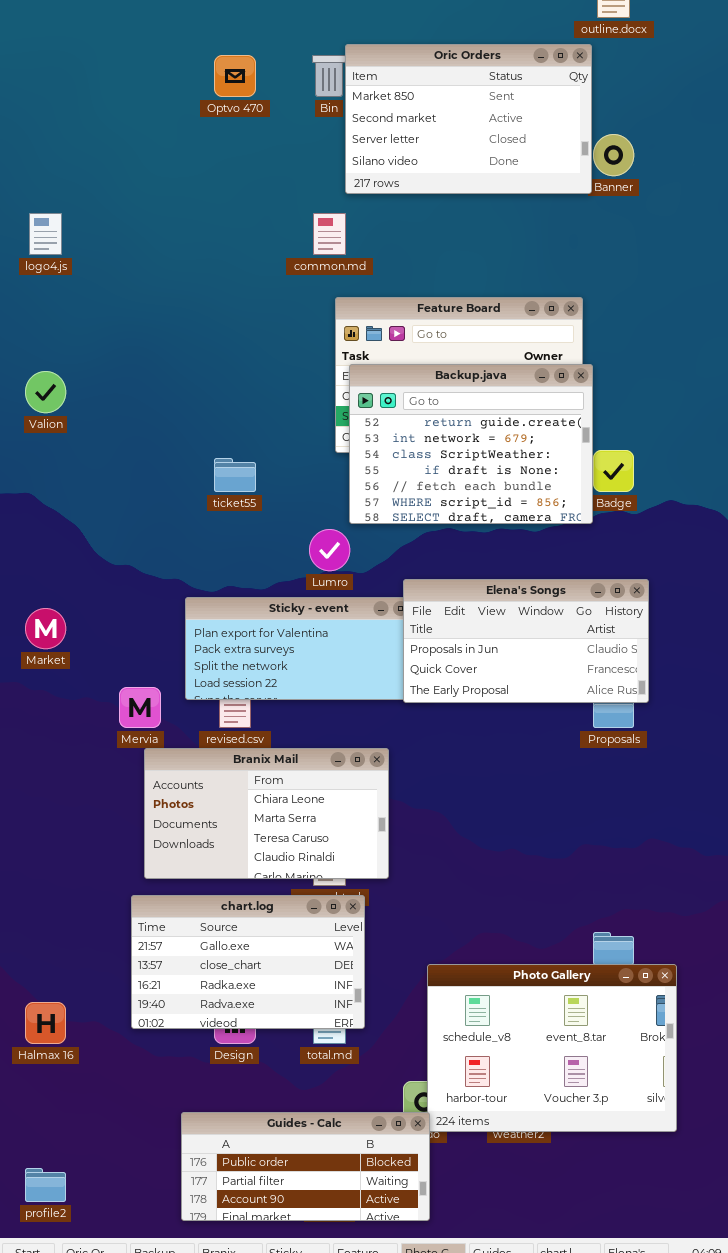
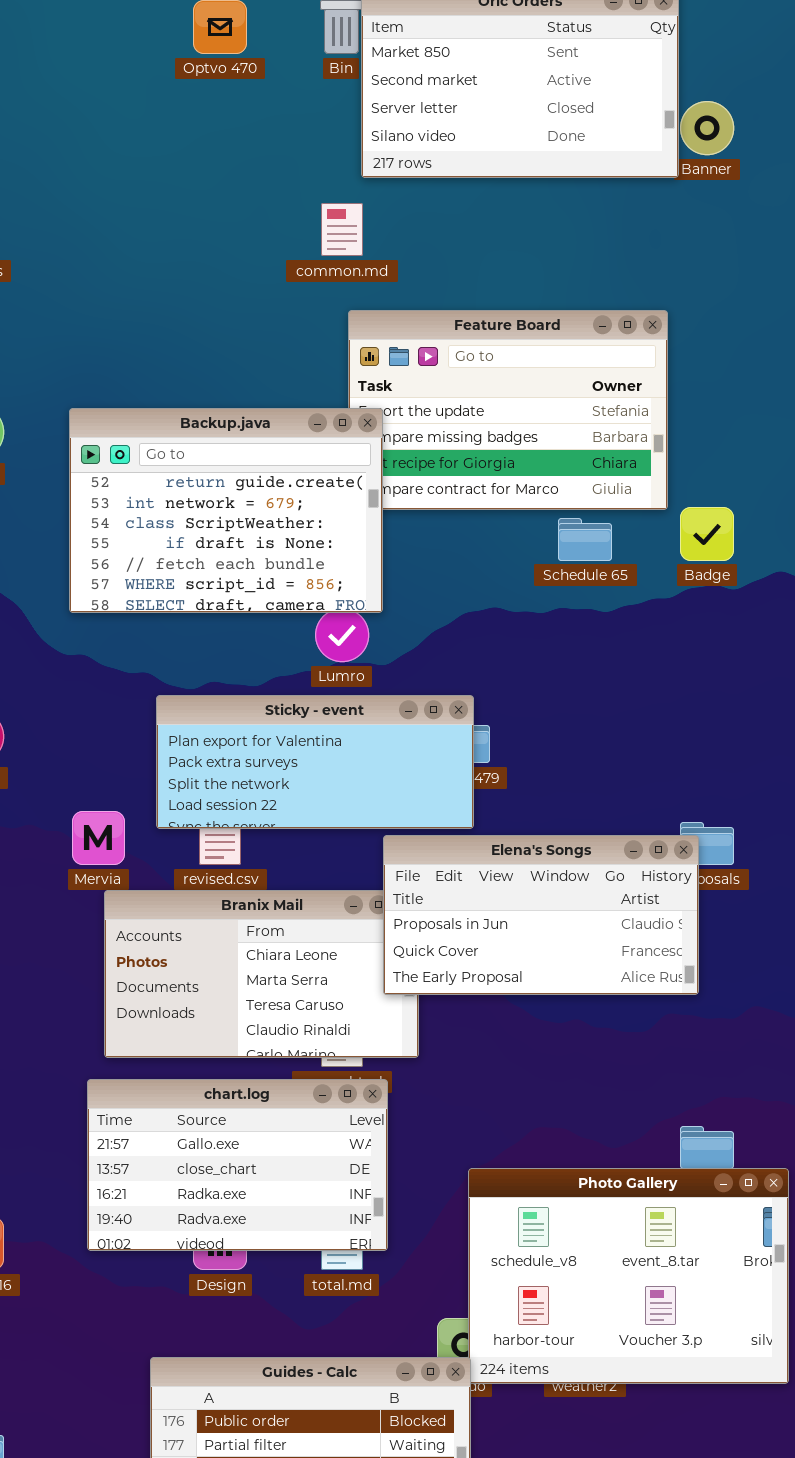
Backup.java: [349,364,593,524] -> [69,408,383,613], moved
Elena's Songs: [403,579,649,703] -> [383,835,699,995], moved

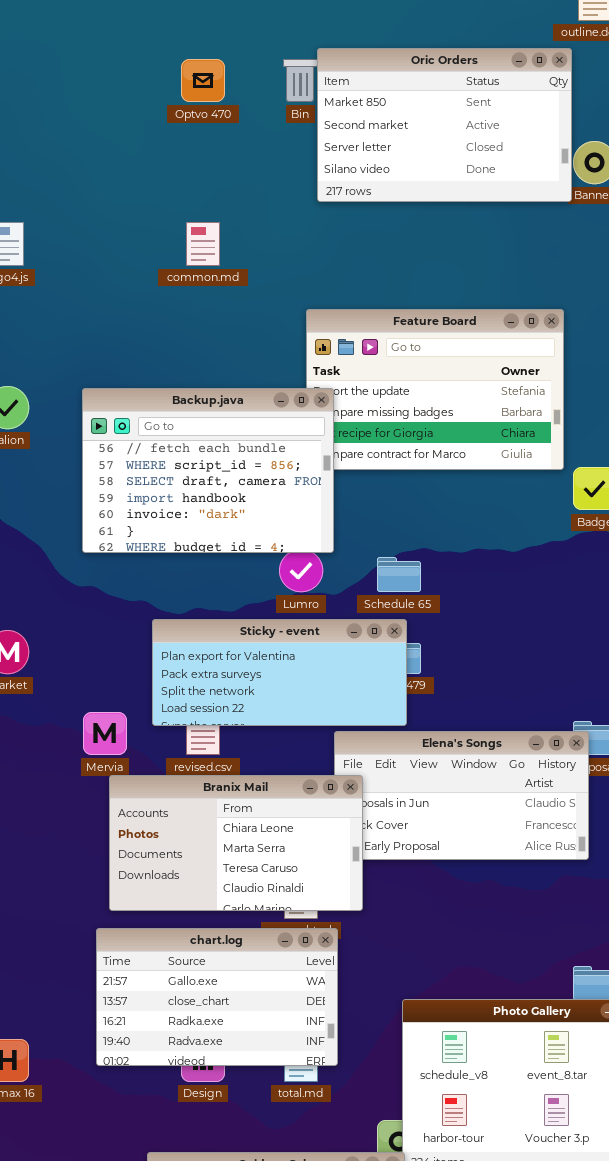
common.md: [321,203,363,256] -> [186,222,220,266], moved
Backup.java: [69,408,383,613] -> [82,388,334,553], scrolled down 4 rows
Schedule 65: [558,518,612,561] -> [377,557,421,592], moved
Branix Mail: [104,890,419,1058] -> [109,775,363,911], raised

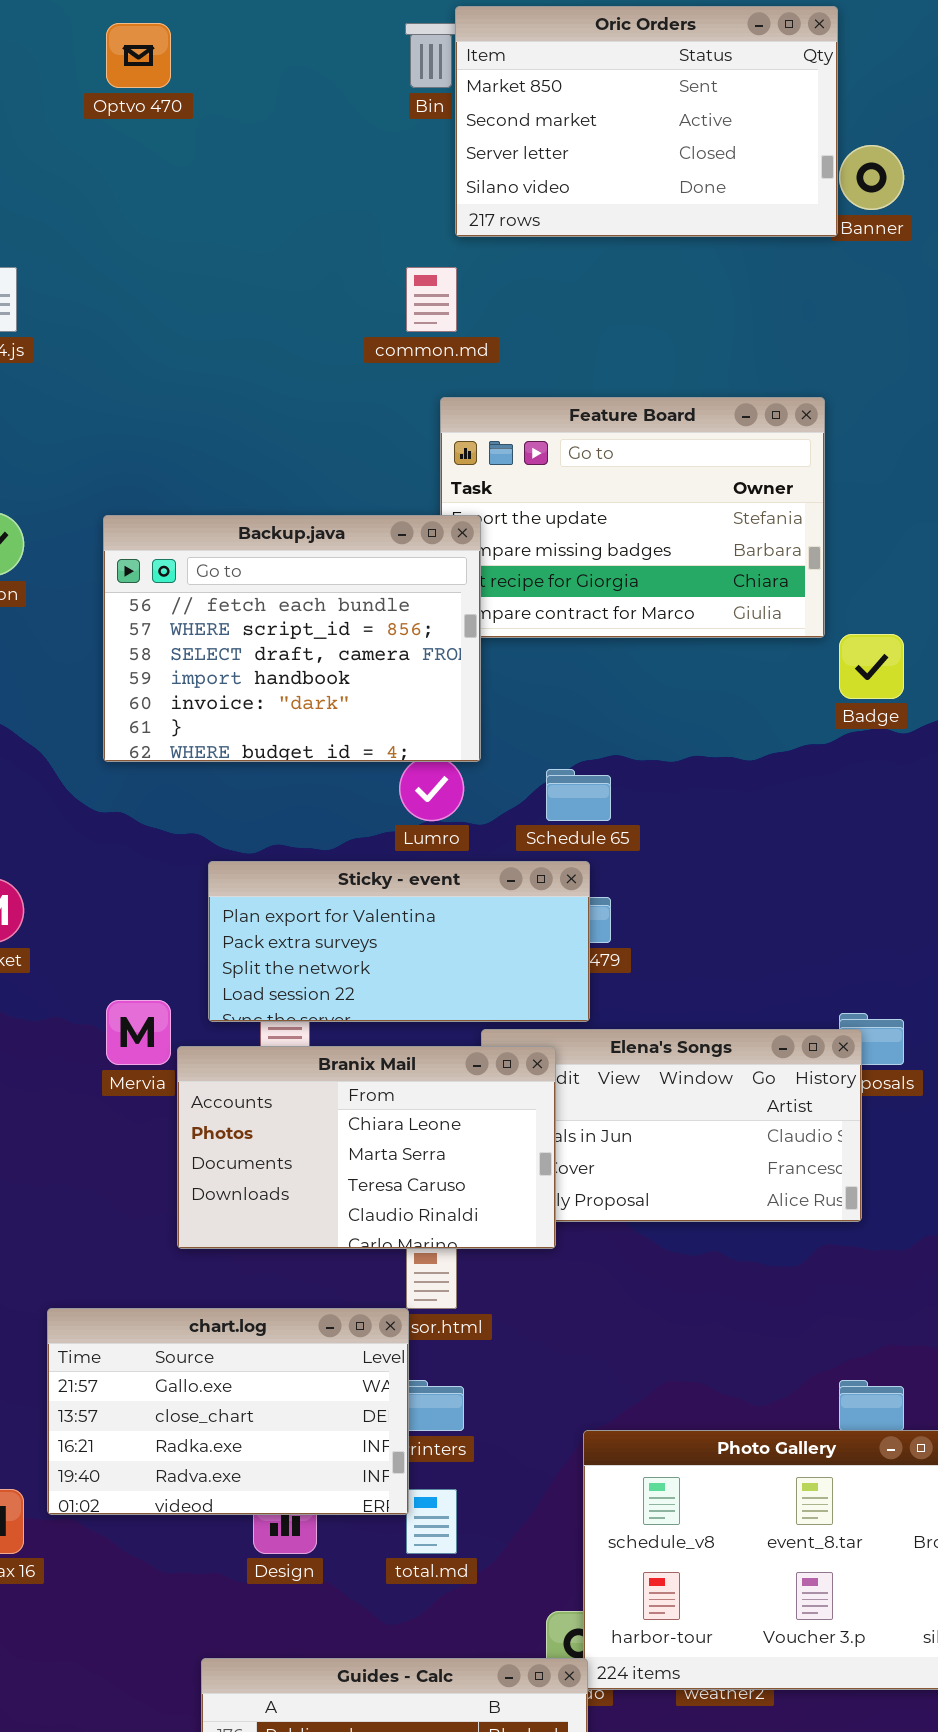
Optvo 470: [181,59,225,102] -> [106,23,171,88], moved
common.md: [186,222,220,266] -> [406,267,457,332], moved
Branix Mail: [109,775,363,911] -> [177,1046,556,1249], moved
chart.log: [96,928,338,1066] -> [47,1308,409,1515], moved

